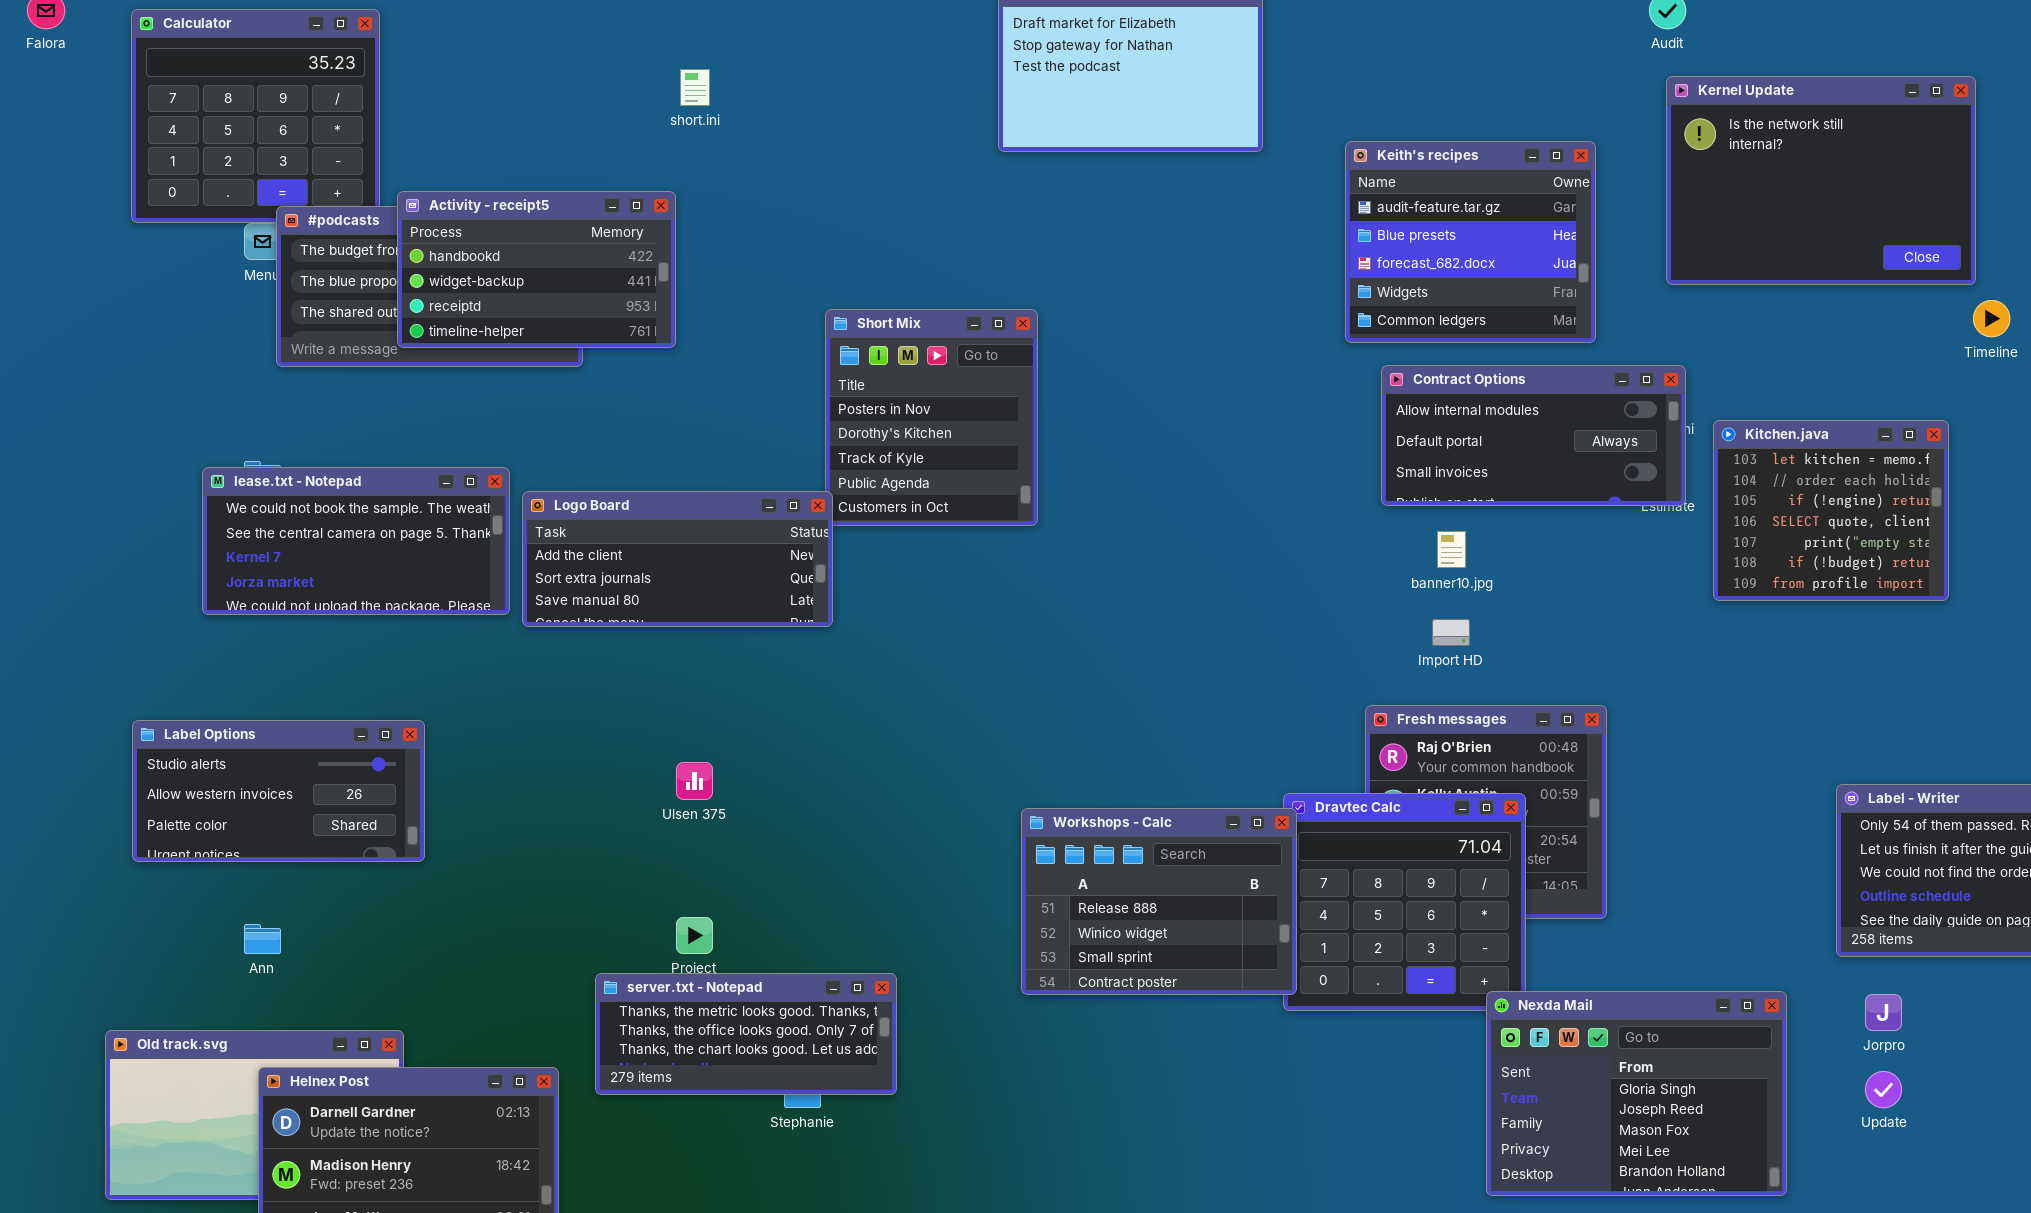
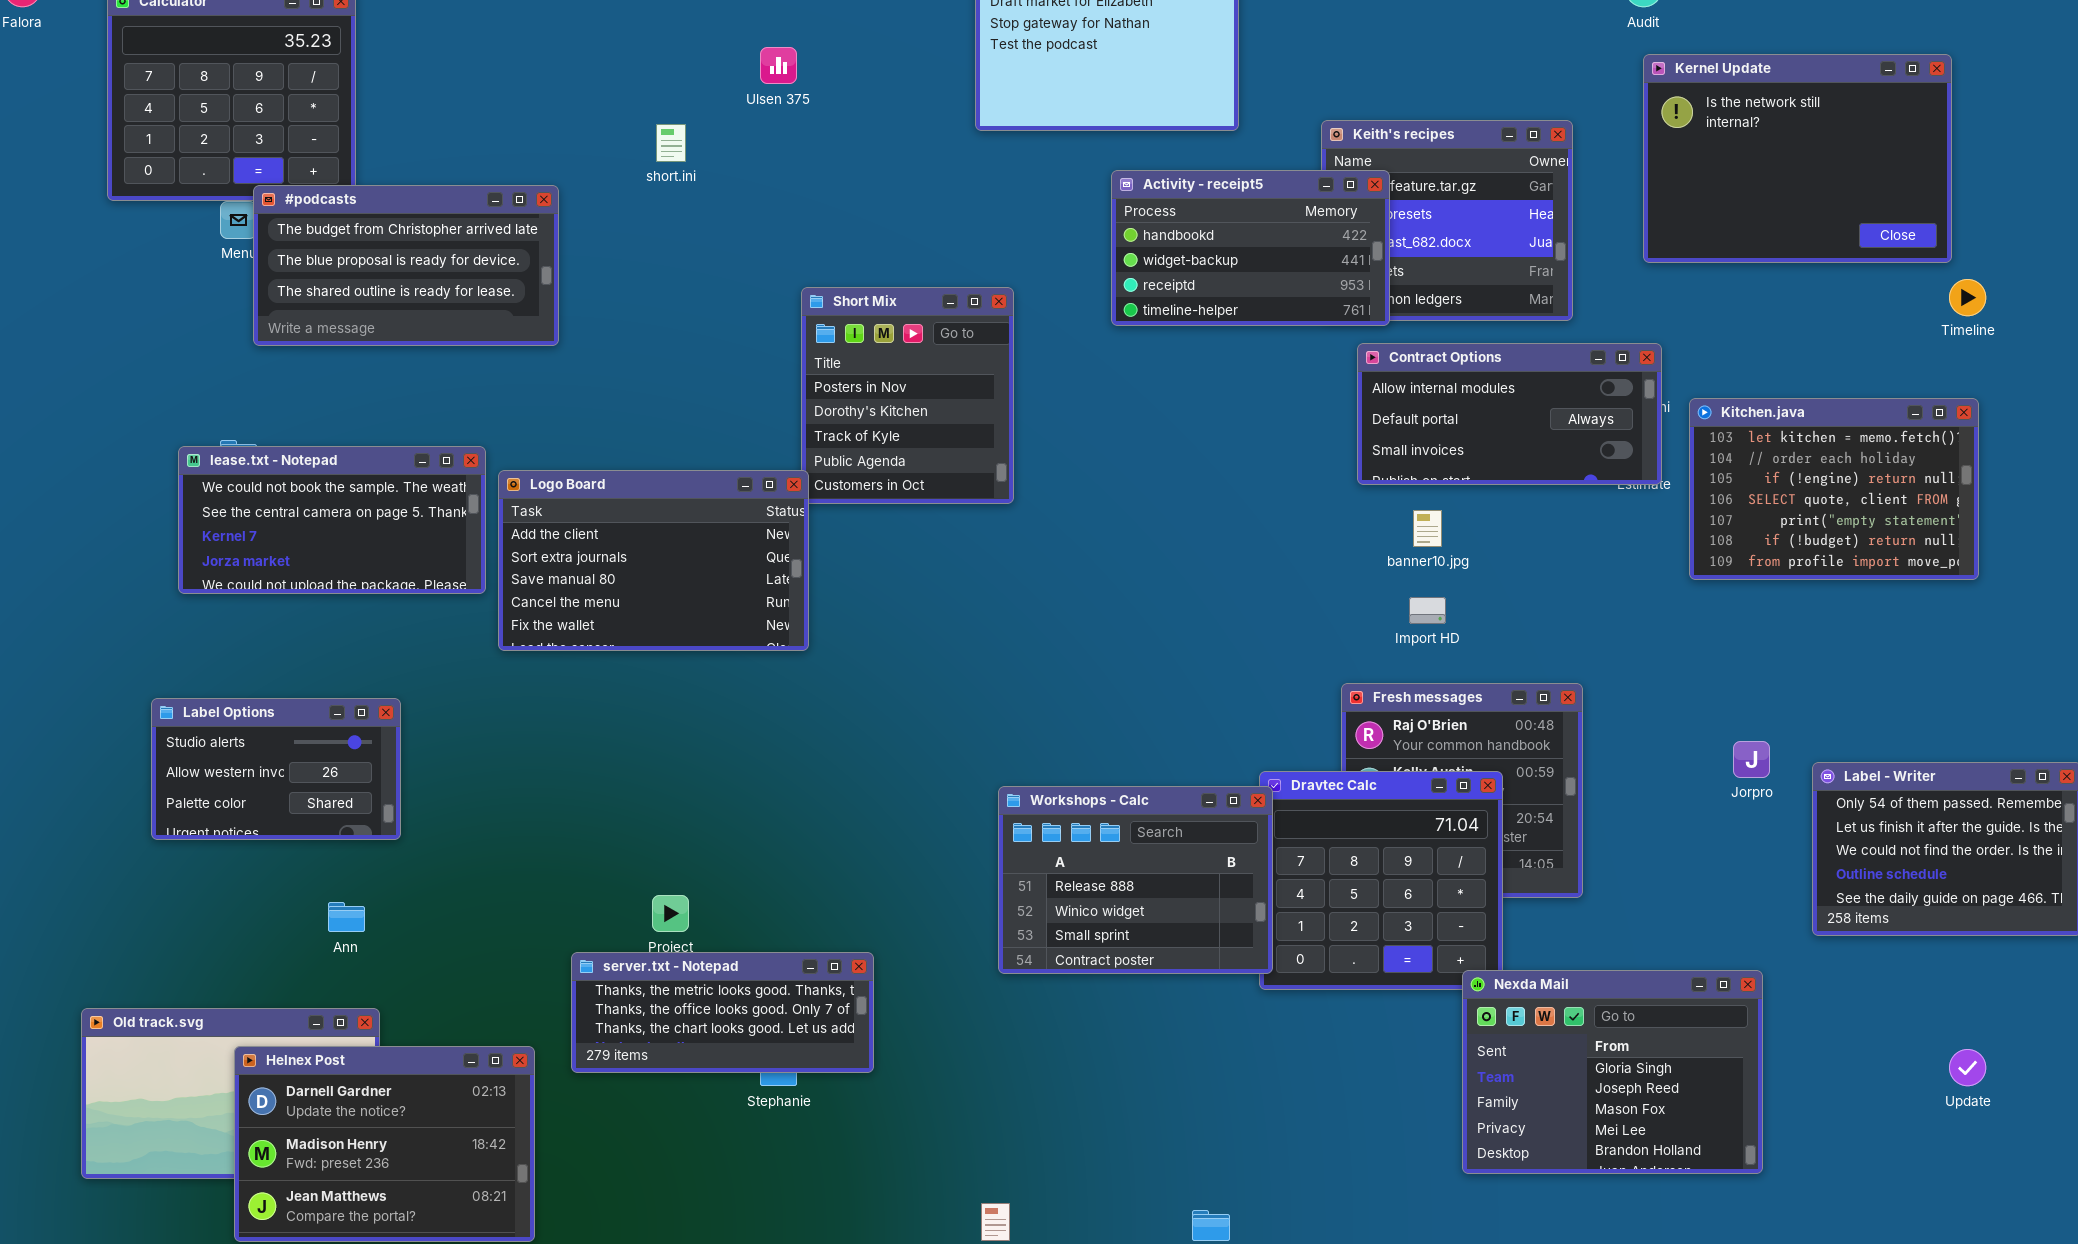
short.ini: [680,69,710,106] -> [656,124,686,162], moved
Activity - receipt5: [397,191,676,348] -> [1111,170,1390,326], moved
Kitchen.java: [1713,420,1949,601] -> [1689,398,1979,580], resized
Logo Board: [522,491,833,627] -> [498,470,809,651], resized
Label Options: [132,720,425,862] -> [151,698,401,840], resized
Ulsen 375: [676,762,713,800] -> [760,47,797,84], moved
Ann: [244,924,281,954] -> [328,902,365,932], moved
Jorpro: [1865,994,1902,1031] -> [1733,741,1770,778], moved
Update: [1865,1071,1902,1108] -> [1949,1049,1986,1086], moved

